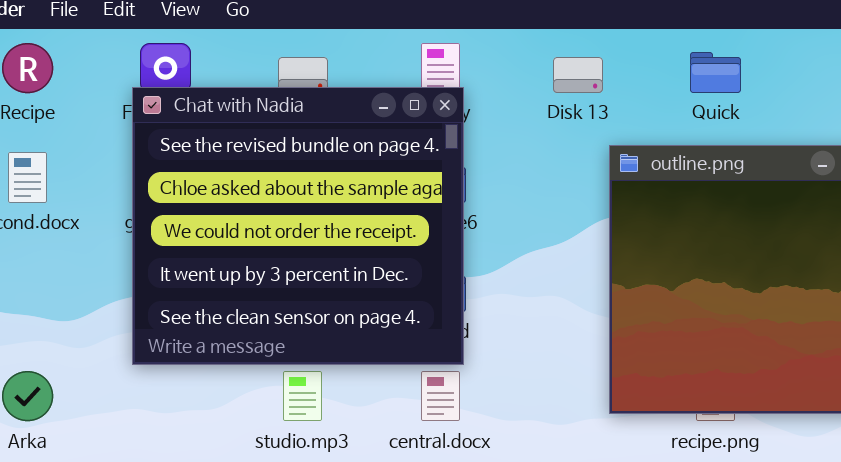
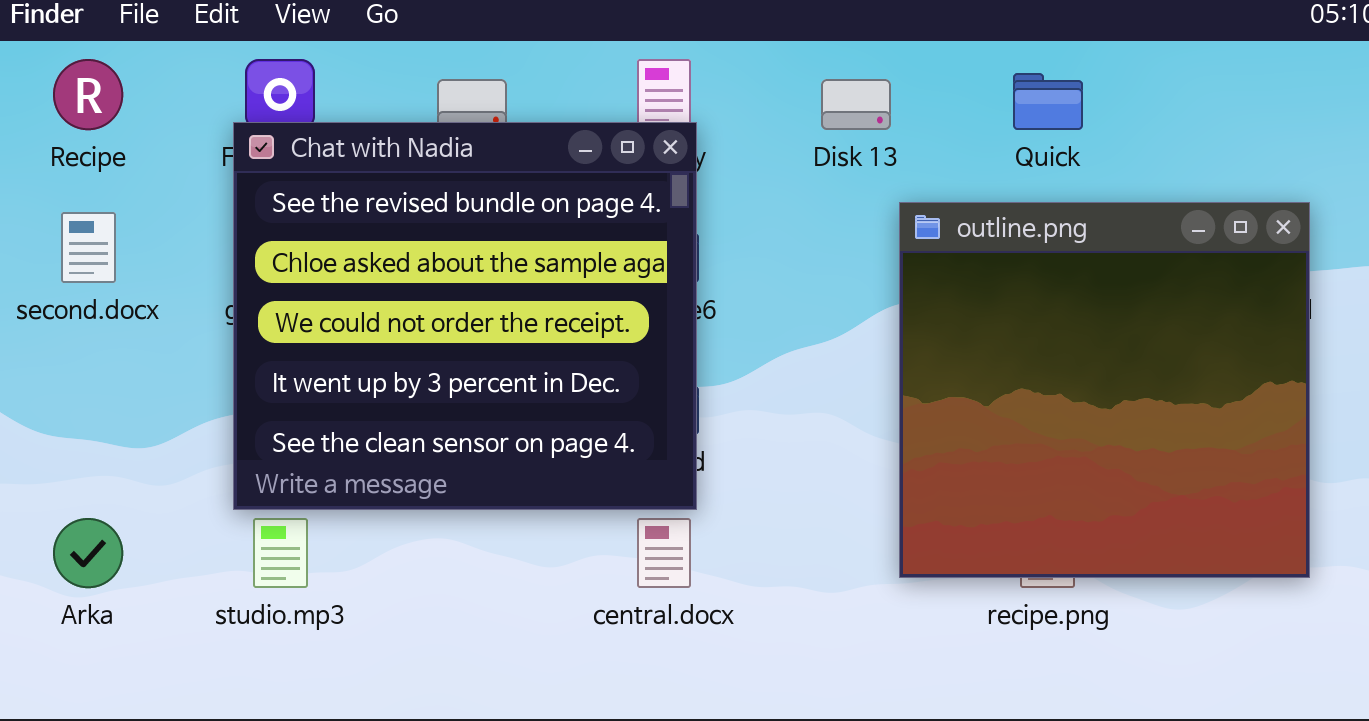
studio.mp3: [283,371,322,421] -> [253,518,308,588], moved

